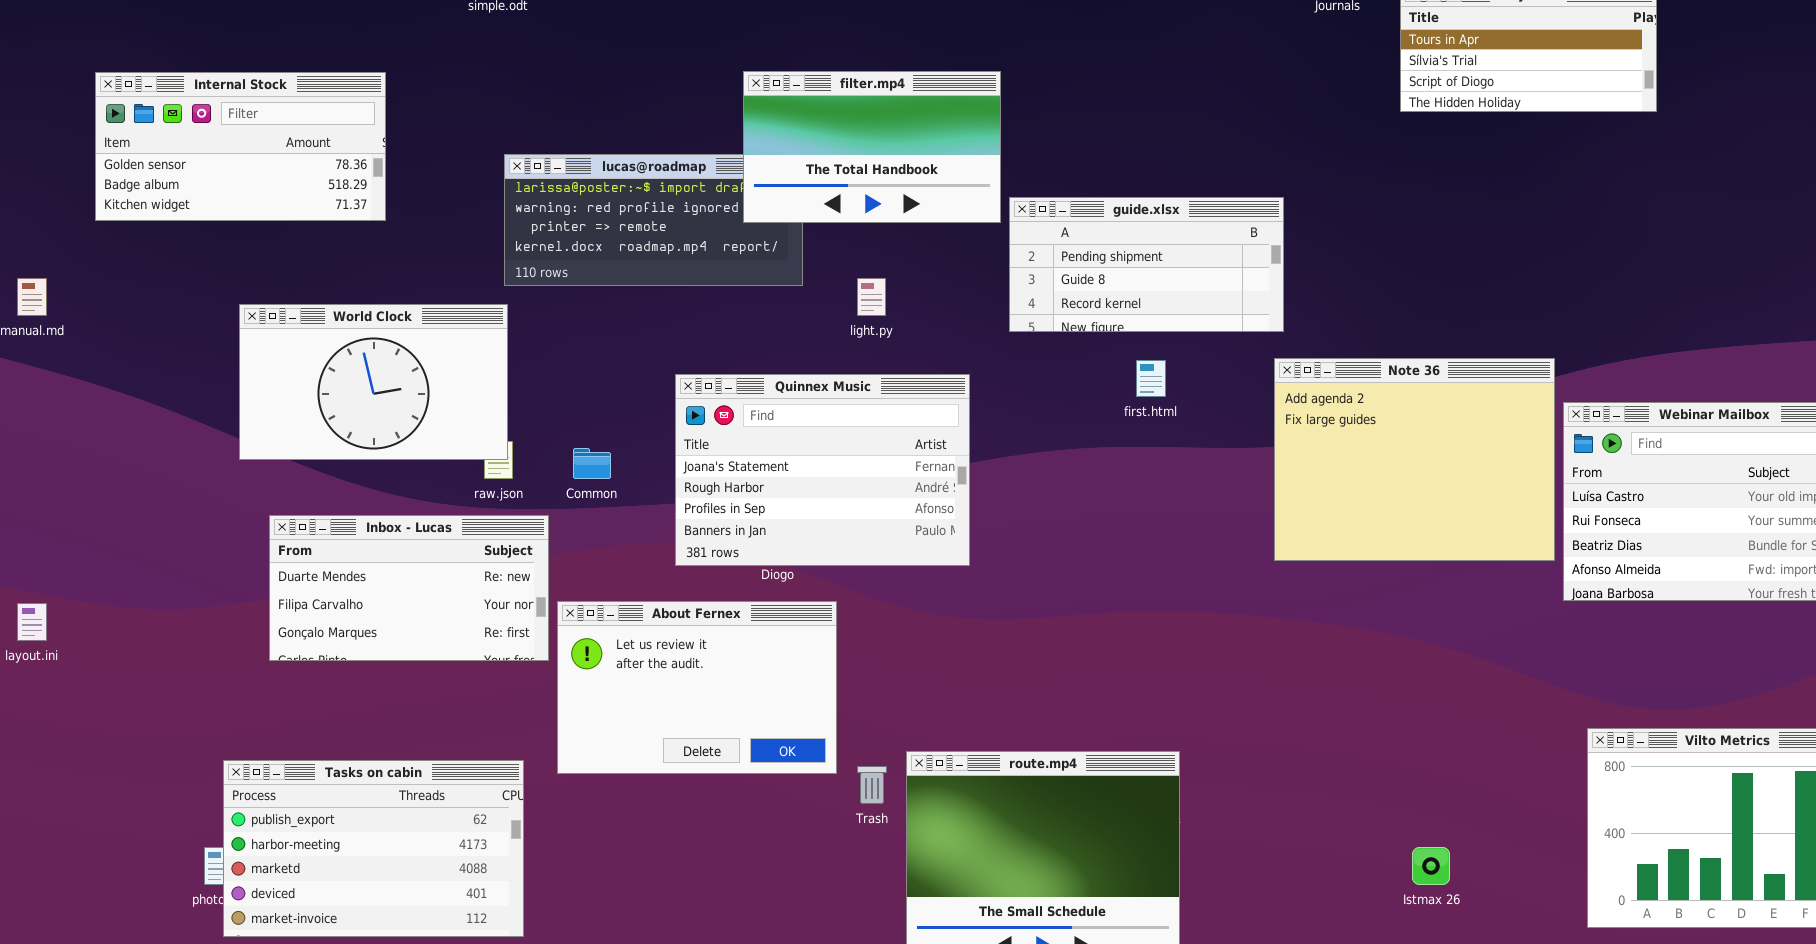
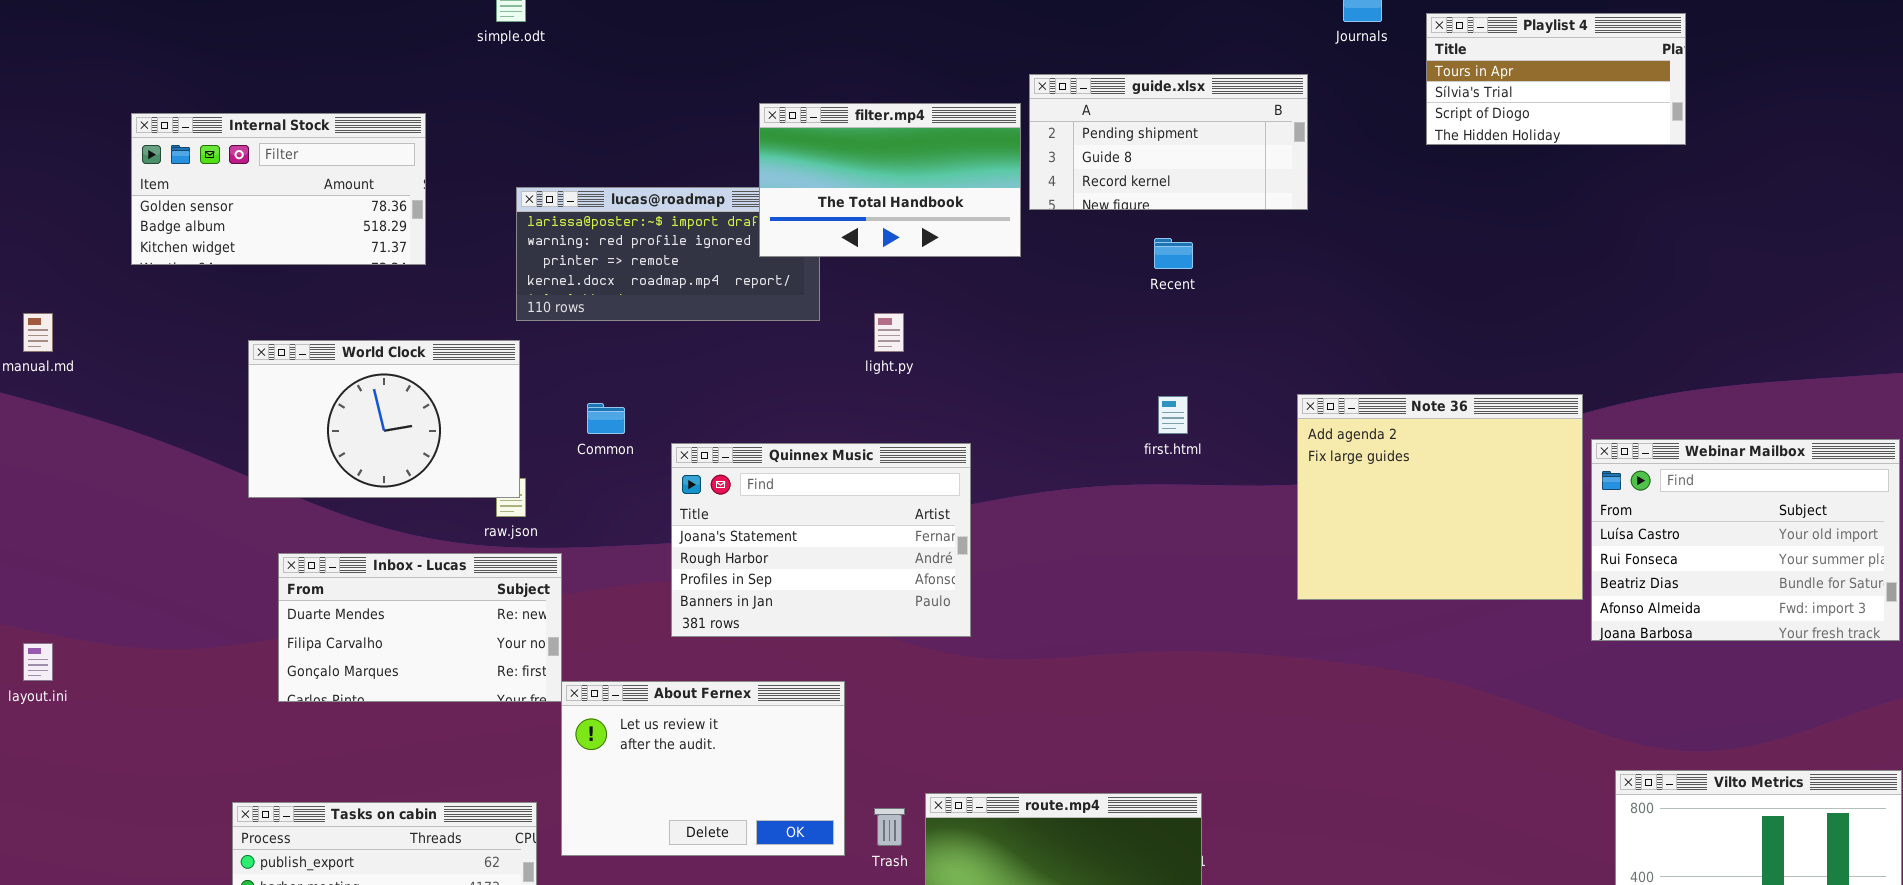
Internal Stock: [95,72,386,221] -> [131,113,426,265], moved
guide.xlsx: [1009,197,1284,332] -> [1029,74,1308,210], moved
Quinnex Music: [675,374,970,566] -> [671,443,971,637], moved
Common: [573,448,611,479] -> [587,403,625,434], moved
About Fernex: [557,601,837,774] -> [561,681,845,856], moved

